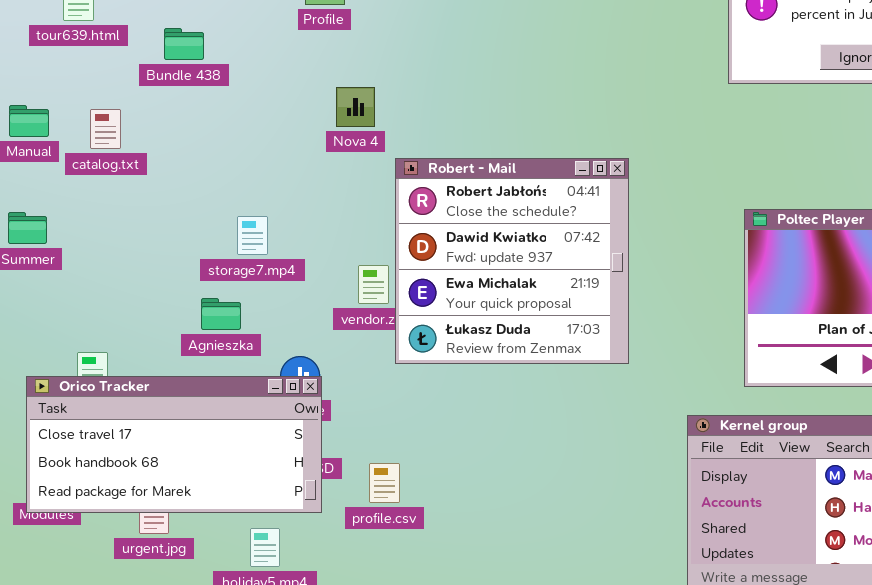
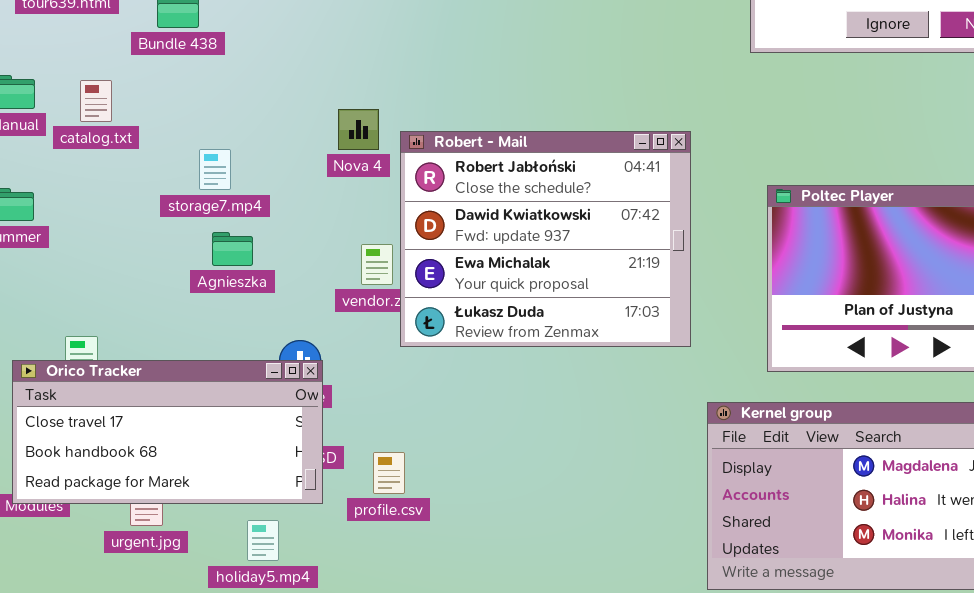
Nova 4: [336,87,375,127] -> [338,109,379,150], moved
Robert - Mail: [395,158,629,364] -> [400,131,691,347], resized
storage7.mp4: [237,216,268,255] -> [199,149,231,190], moved
Agnieszka: [201,298,241,330] -> [212,232,253,266], moved

